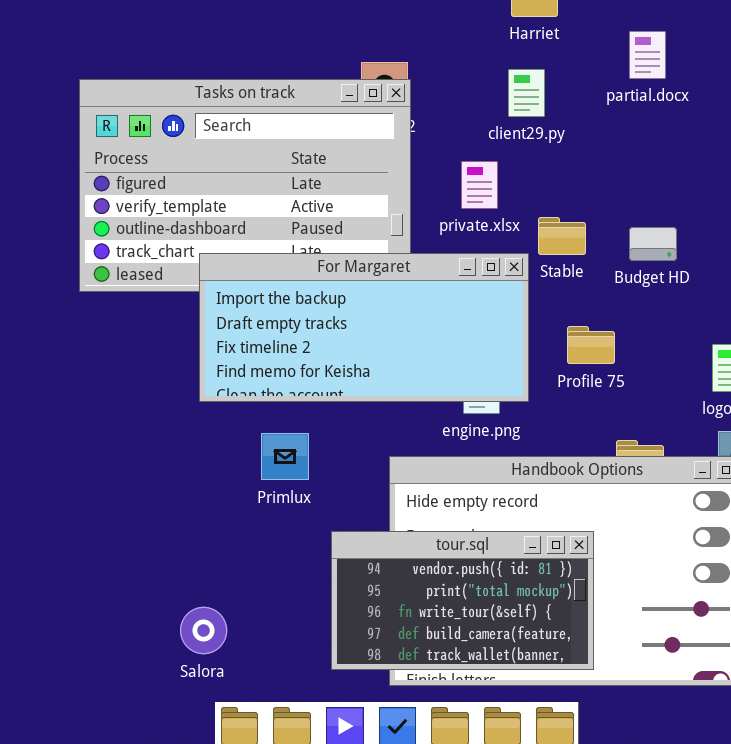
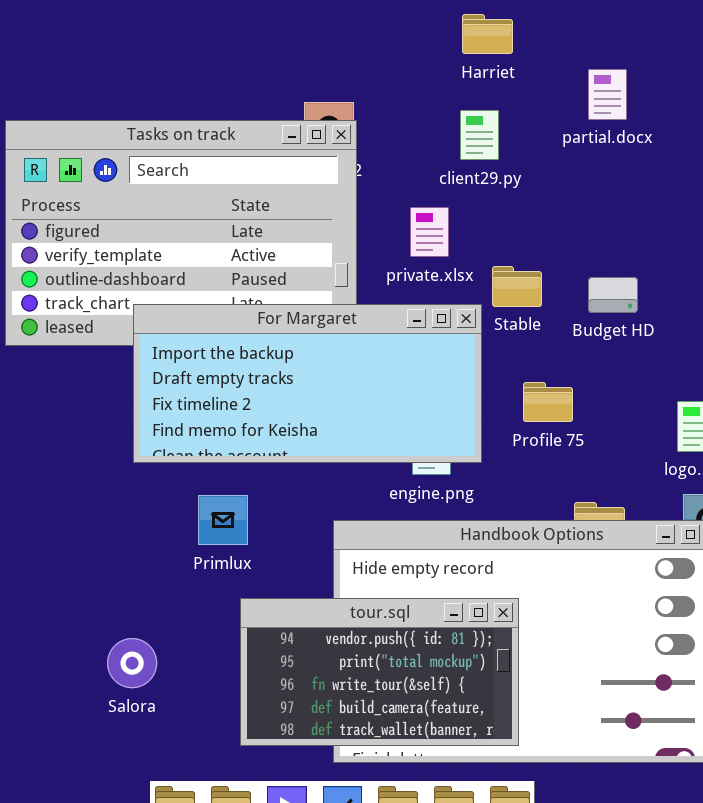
tour.sql: [331,531,594,670] -> [240,598,519,746], moved
Salora: [180,607,227,654] -> [107,638,157,688], moved

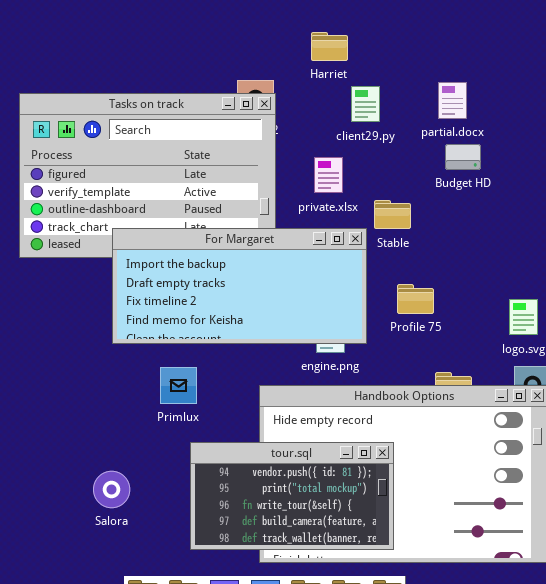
Harriet: [462,14,513,54] -> [311,32,348,61], moved
partial.docx: [588,69,627,120] -> [438,82,467,119], moved
Budget HD: [588,277,638,313] -> [445,144,481,170], moved

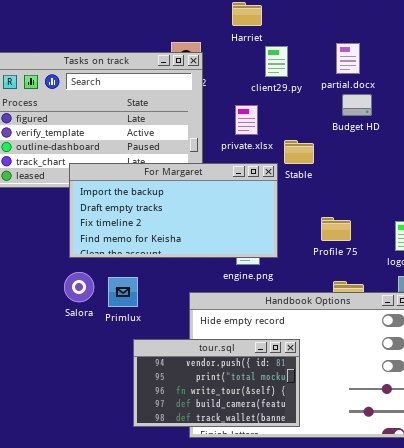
Profile 75: [397,284,434,314] -> [321,217,351,241], moved
Salora: [93,471,130,508] -> [64,272,94,302], moved

